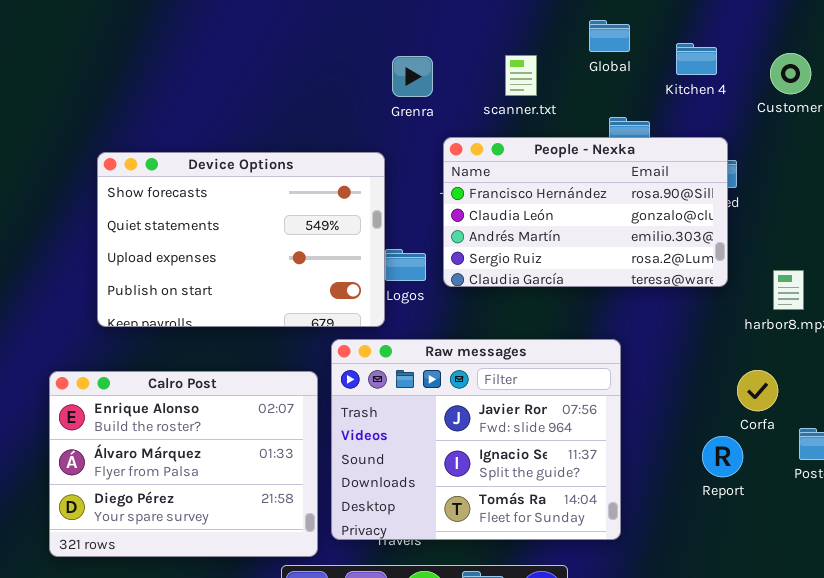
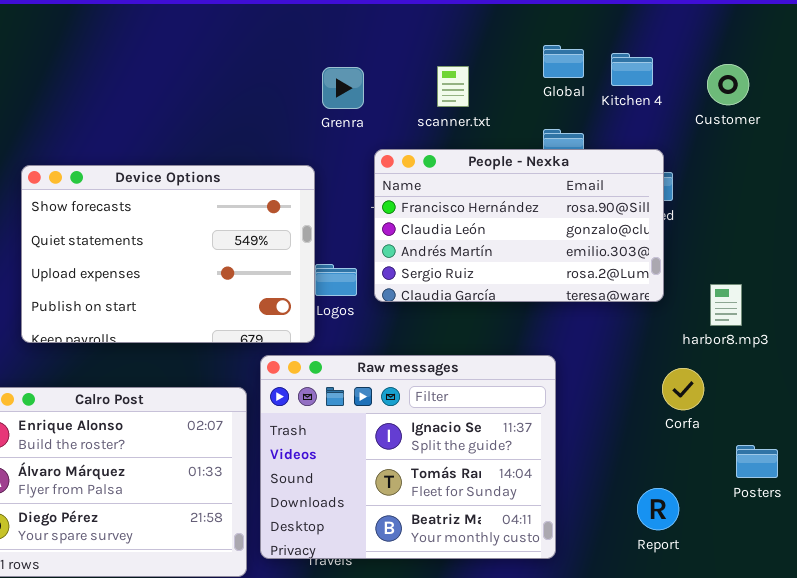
Global: [589,20,630,52] -> [543,45,584,78], moved
Raw messages: [331,339,621,540] -> [260,355,556,559], scrolled down 1 row
Corfa: [737,370,778,411] -> [662,368,704,410], moved
Report: [702,436,743,477] -> [637,488,679,530], moved

